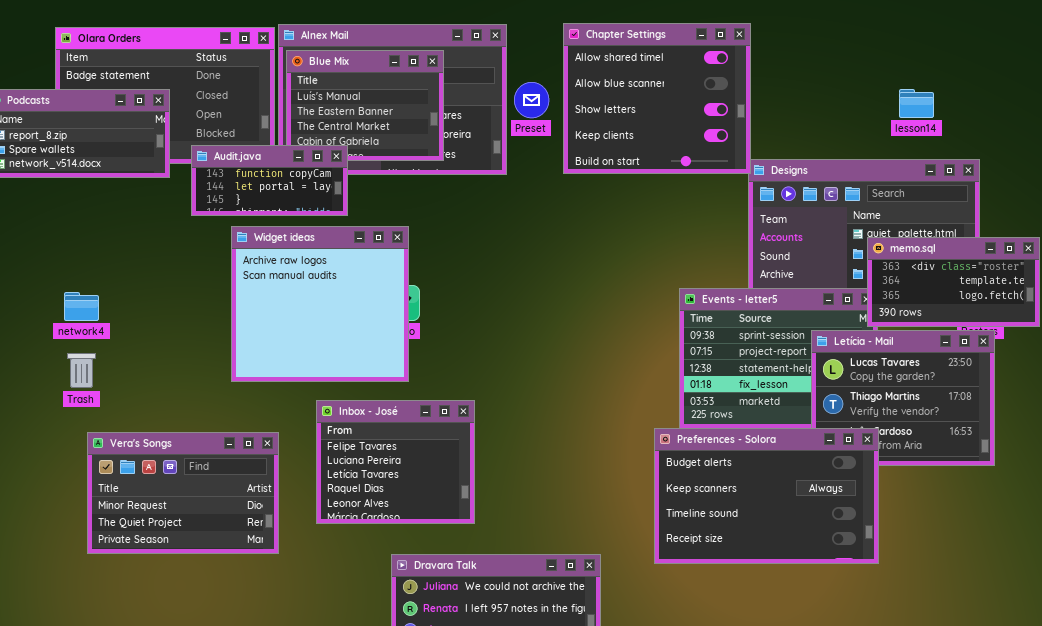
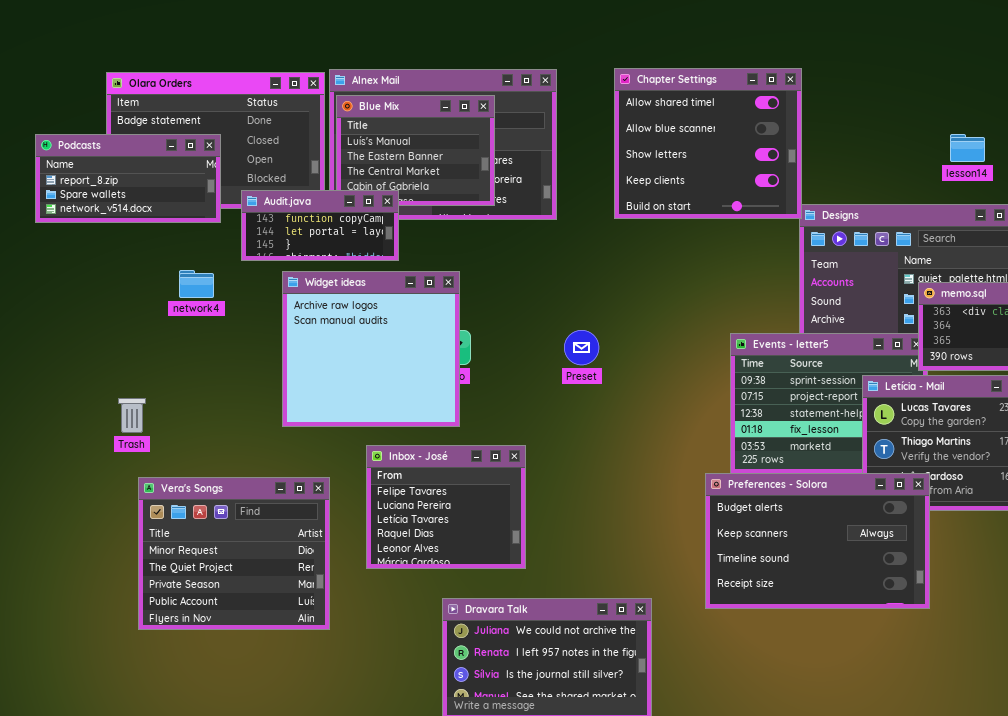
Preset: [514,82,549,118] -> [564,330,599,365], moved
network4: [64,292,99,321] -> [179,270,214,298], moved
Vera's Songs: [87,432,279,554] -> [138,477,330,630], resized

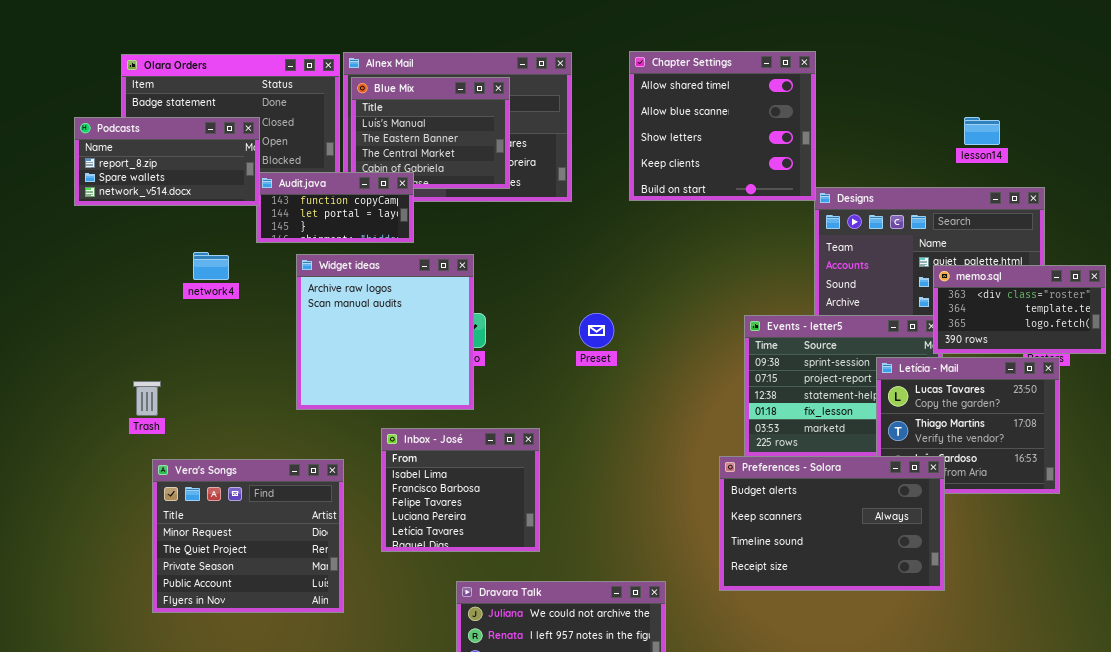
Podcasts: [35,134,221,223] -> [74,117,260,206], moved
Inbox - José: [366,445,526,569] -> [381,428,540,552], scrolled up 2 rows

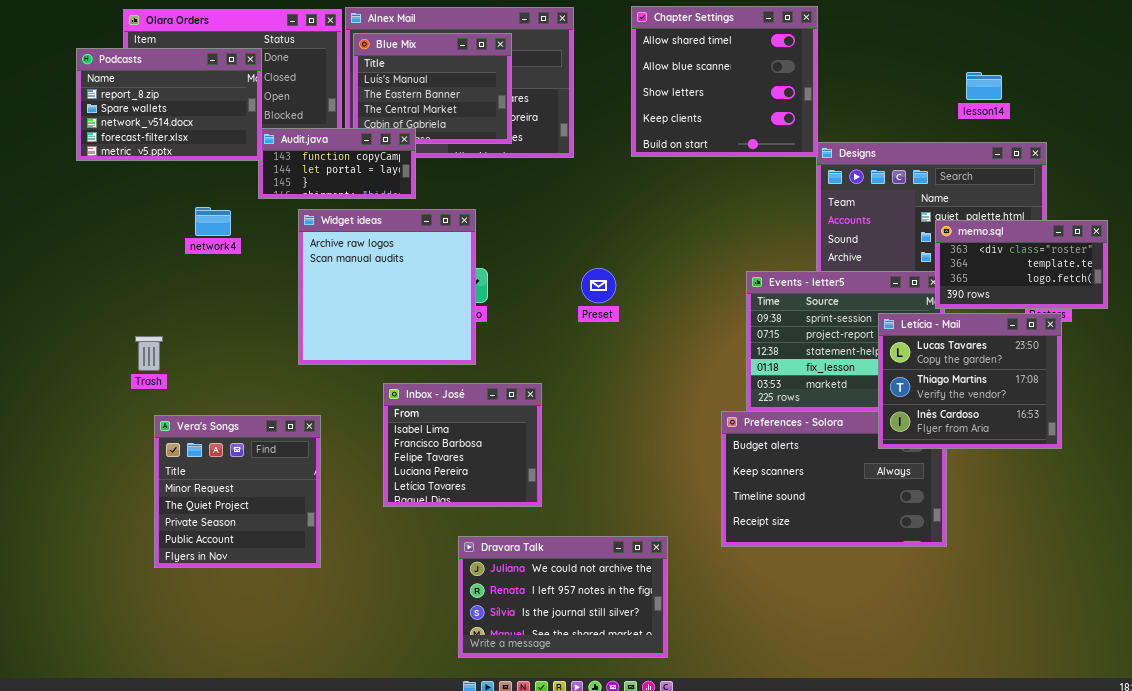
Podcasts: [74,117,260,206] -> [76,48,262,161], resized
Letícia - Mail: [876,357,1060,494] -> [878,313,1062,449], raised
Vera's Songs: [152,459,344,613] -> [154,415,321,568], resized

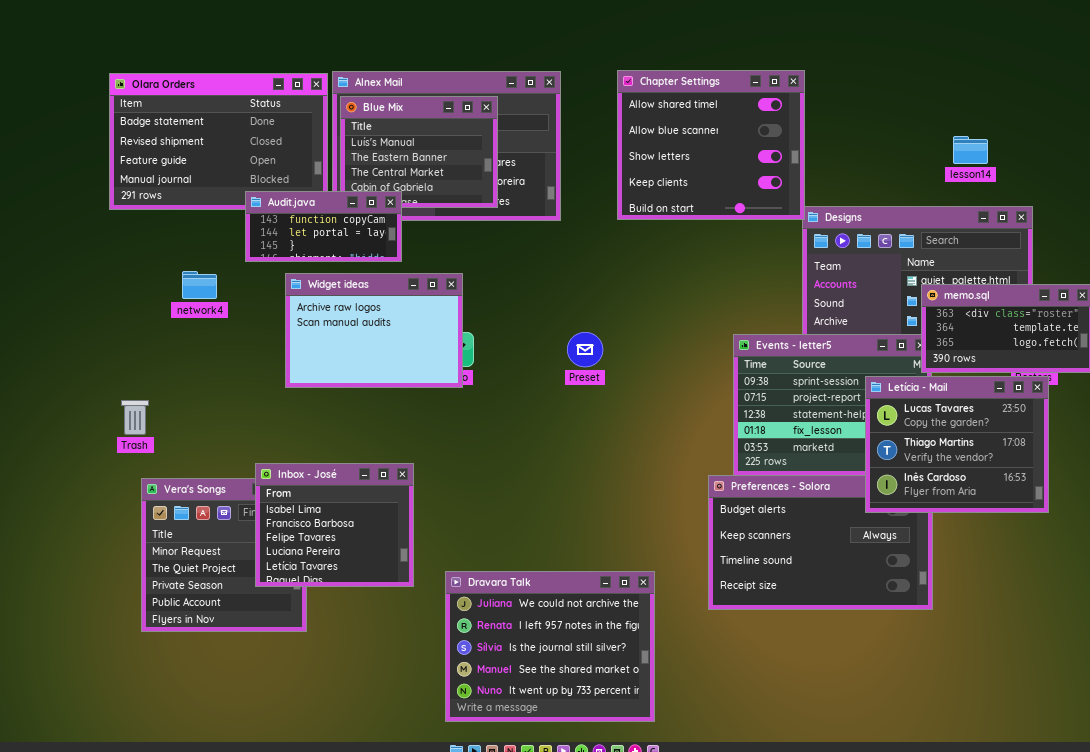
Podcasts: [76,48,262,161] -> none, closed
Widget ideas: [298,209,476,365] -> [285,273,463,388], resized
Inbox - José: [383,383,542,507] -> [255,463,414,587], moved
Dravara Talk: [458,536,668,658] -> [445,571,655,722], resized

